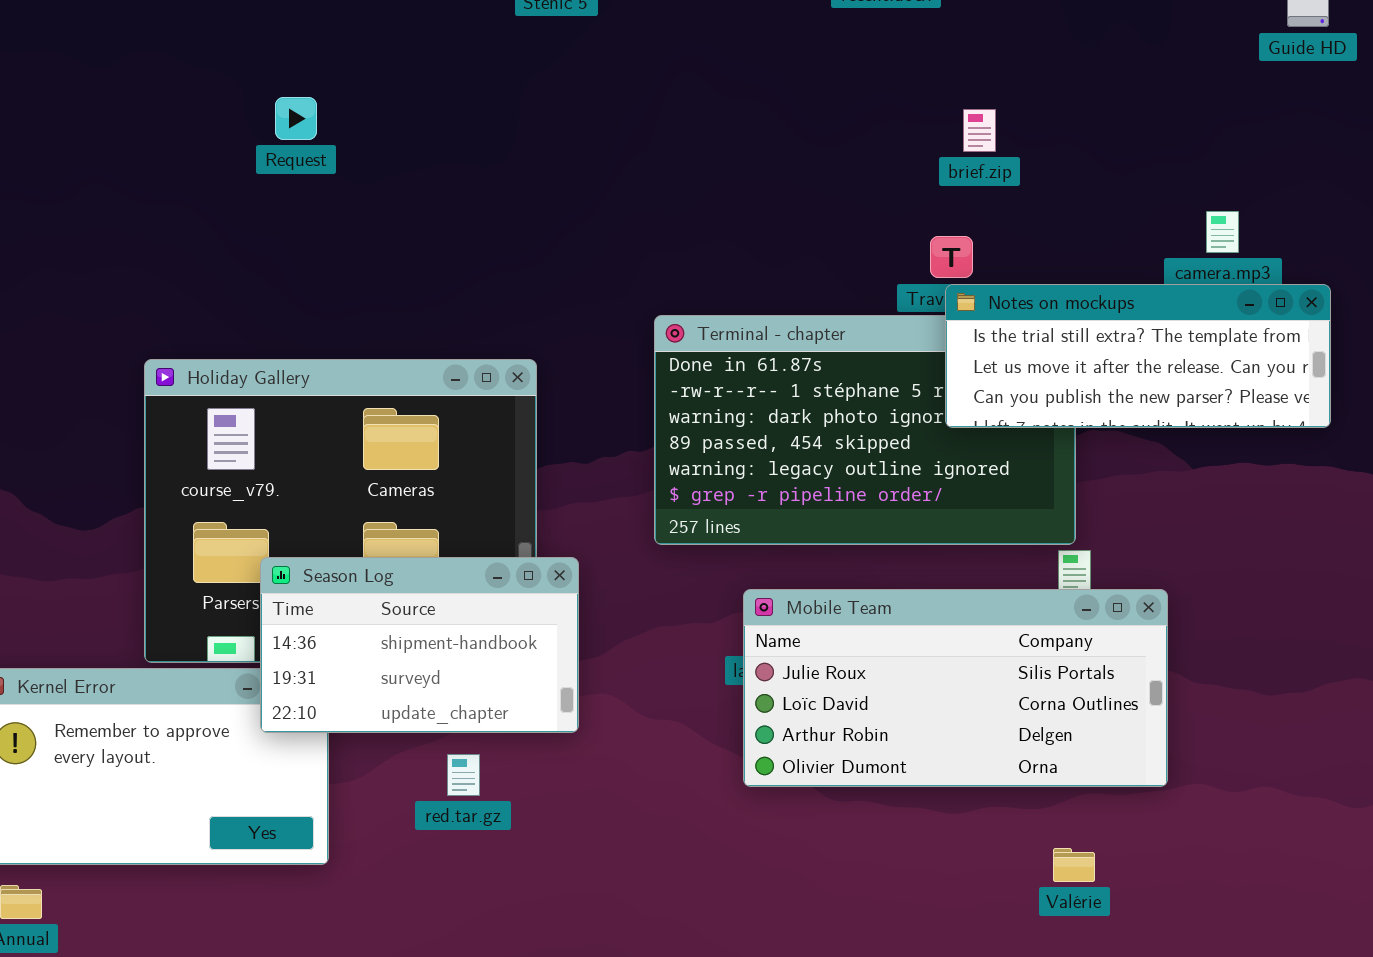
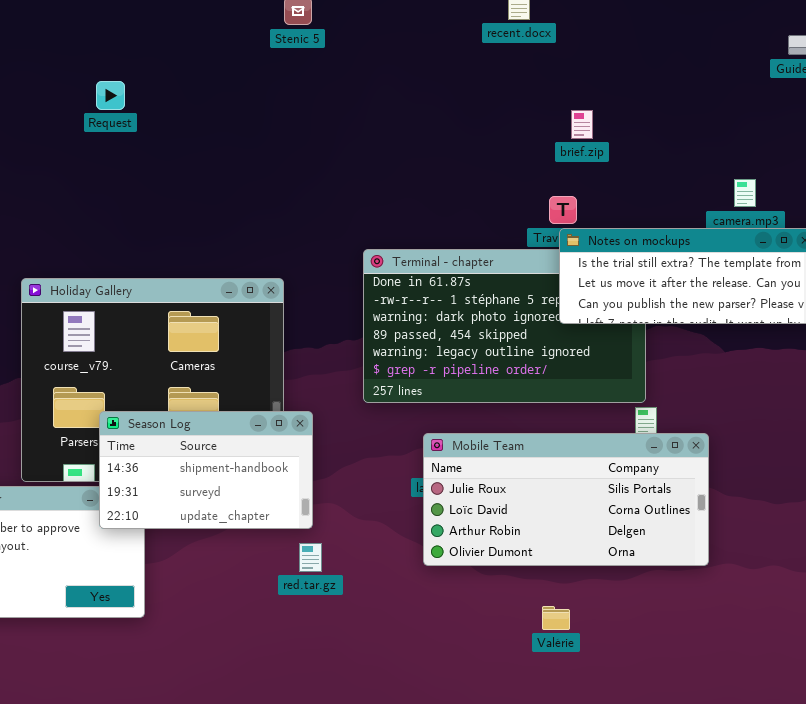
Request: [275,97,317,140] -> [96,81,125,110], moved
red.tar.gz: [447,754,480,796] -> [299,543,322,572], moved
Valérie: [1053,848,1095,882] -> [542,606,570,630], moved

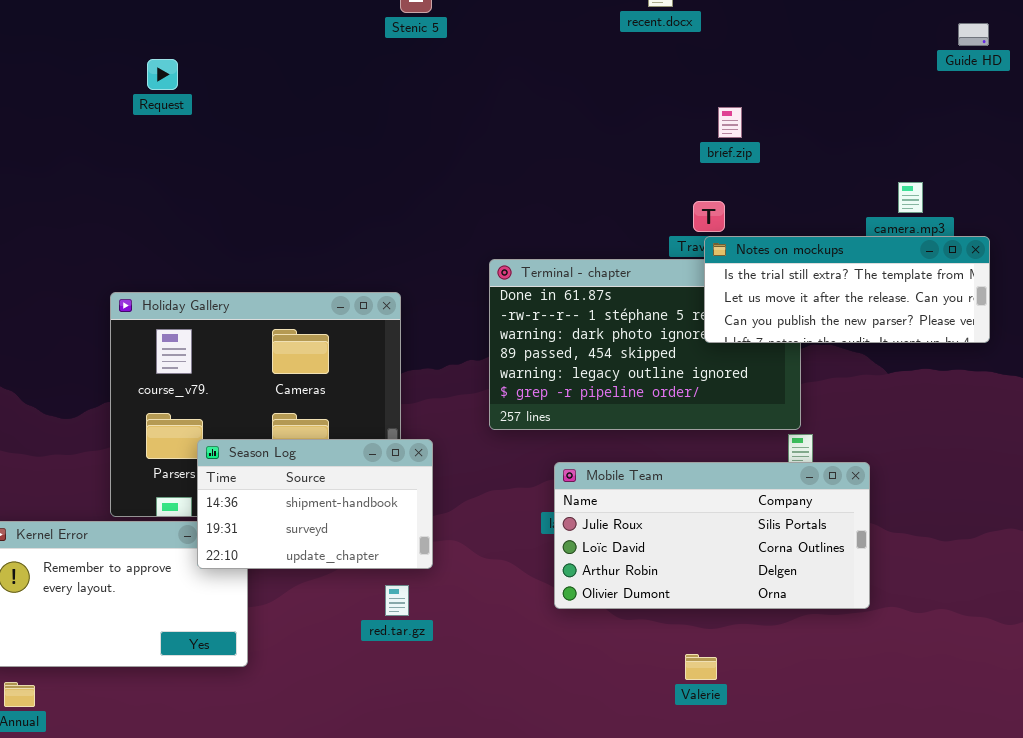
Request: [96,81,125,110] -> [147,59,178,90], moved
red.tar.gz: [299,543,322,572] -> [385,585,409,616], moved

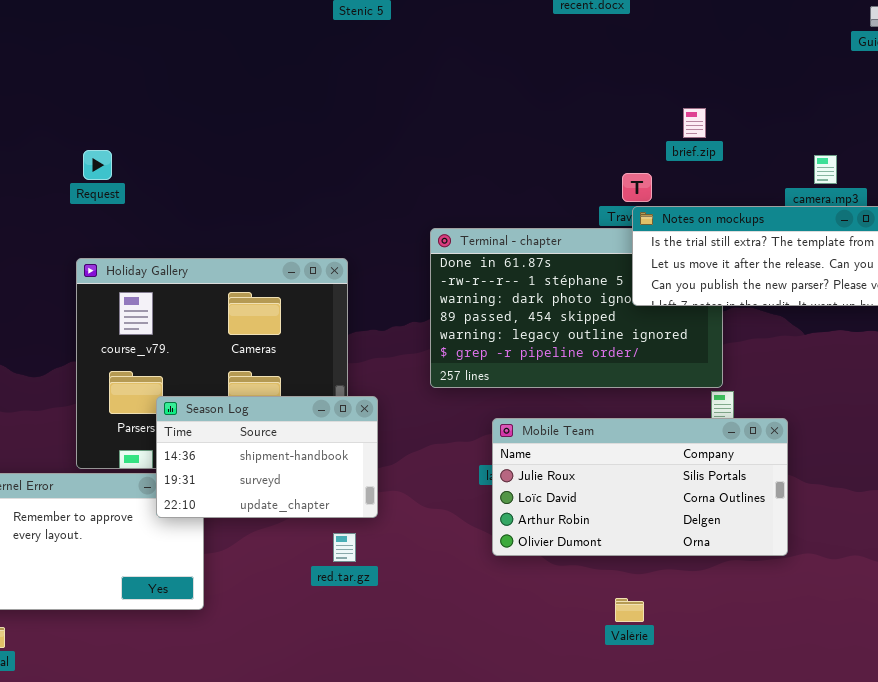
Request: [147,59,178,90] -> [83,150,112,180], moved
brief.zip: [718,107,742,138] -> [683,108,706,138], moved

